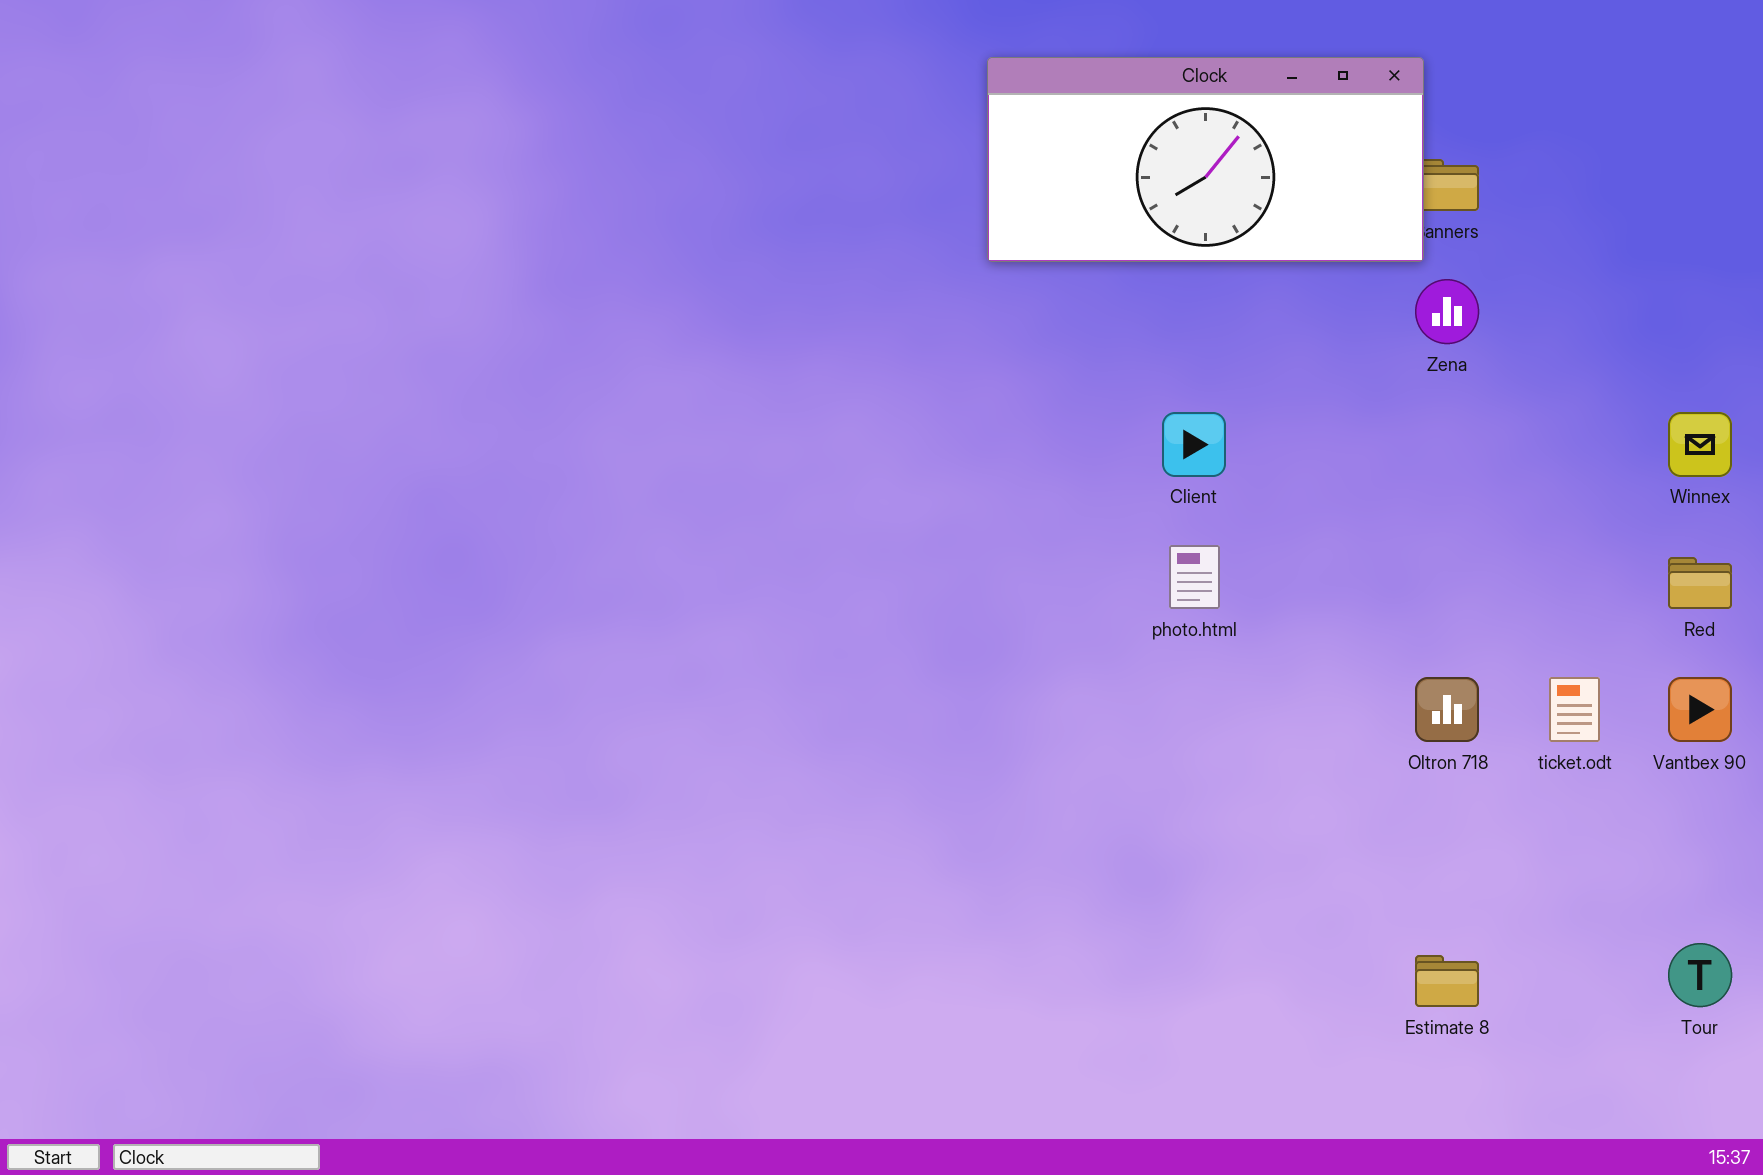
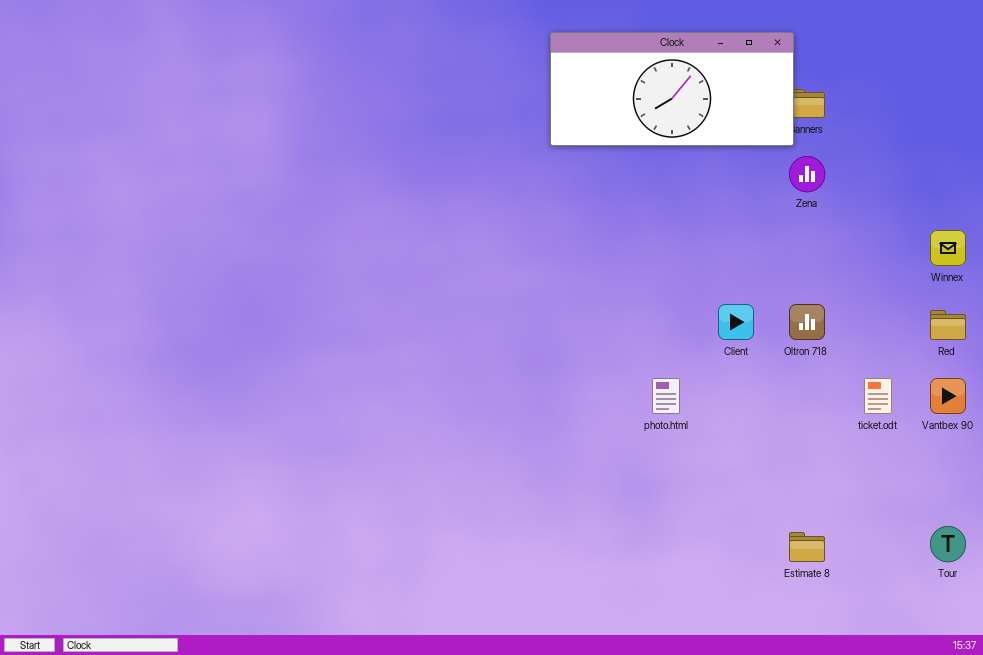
Client: [1162,412,1226,477] -> [718,304,754,340], moved
photo.html: [1169,545,1220,609] -> [652,378,680,414], moved
Oltron 718: [1415,677,1479,742] -> [789,304,825,340], moved

